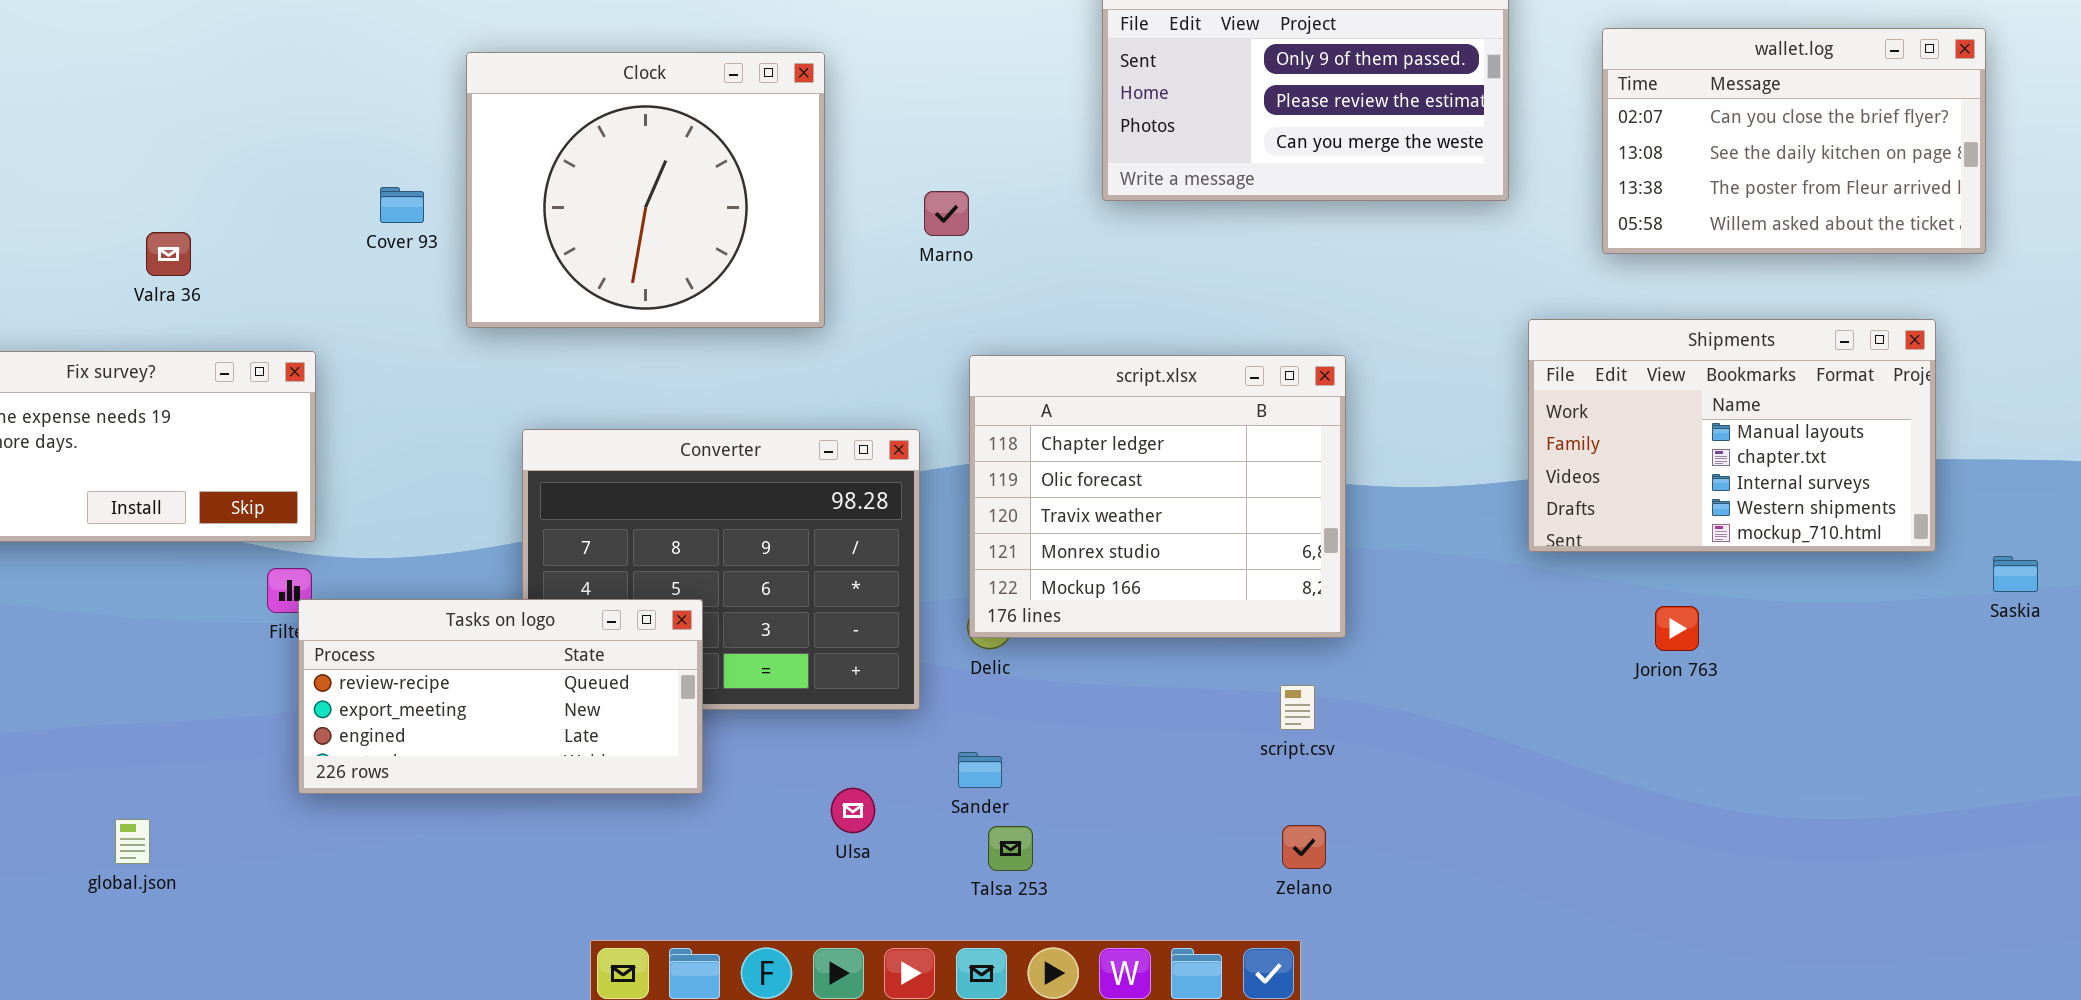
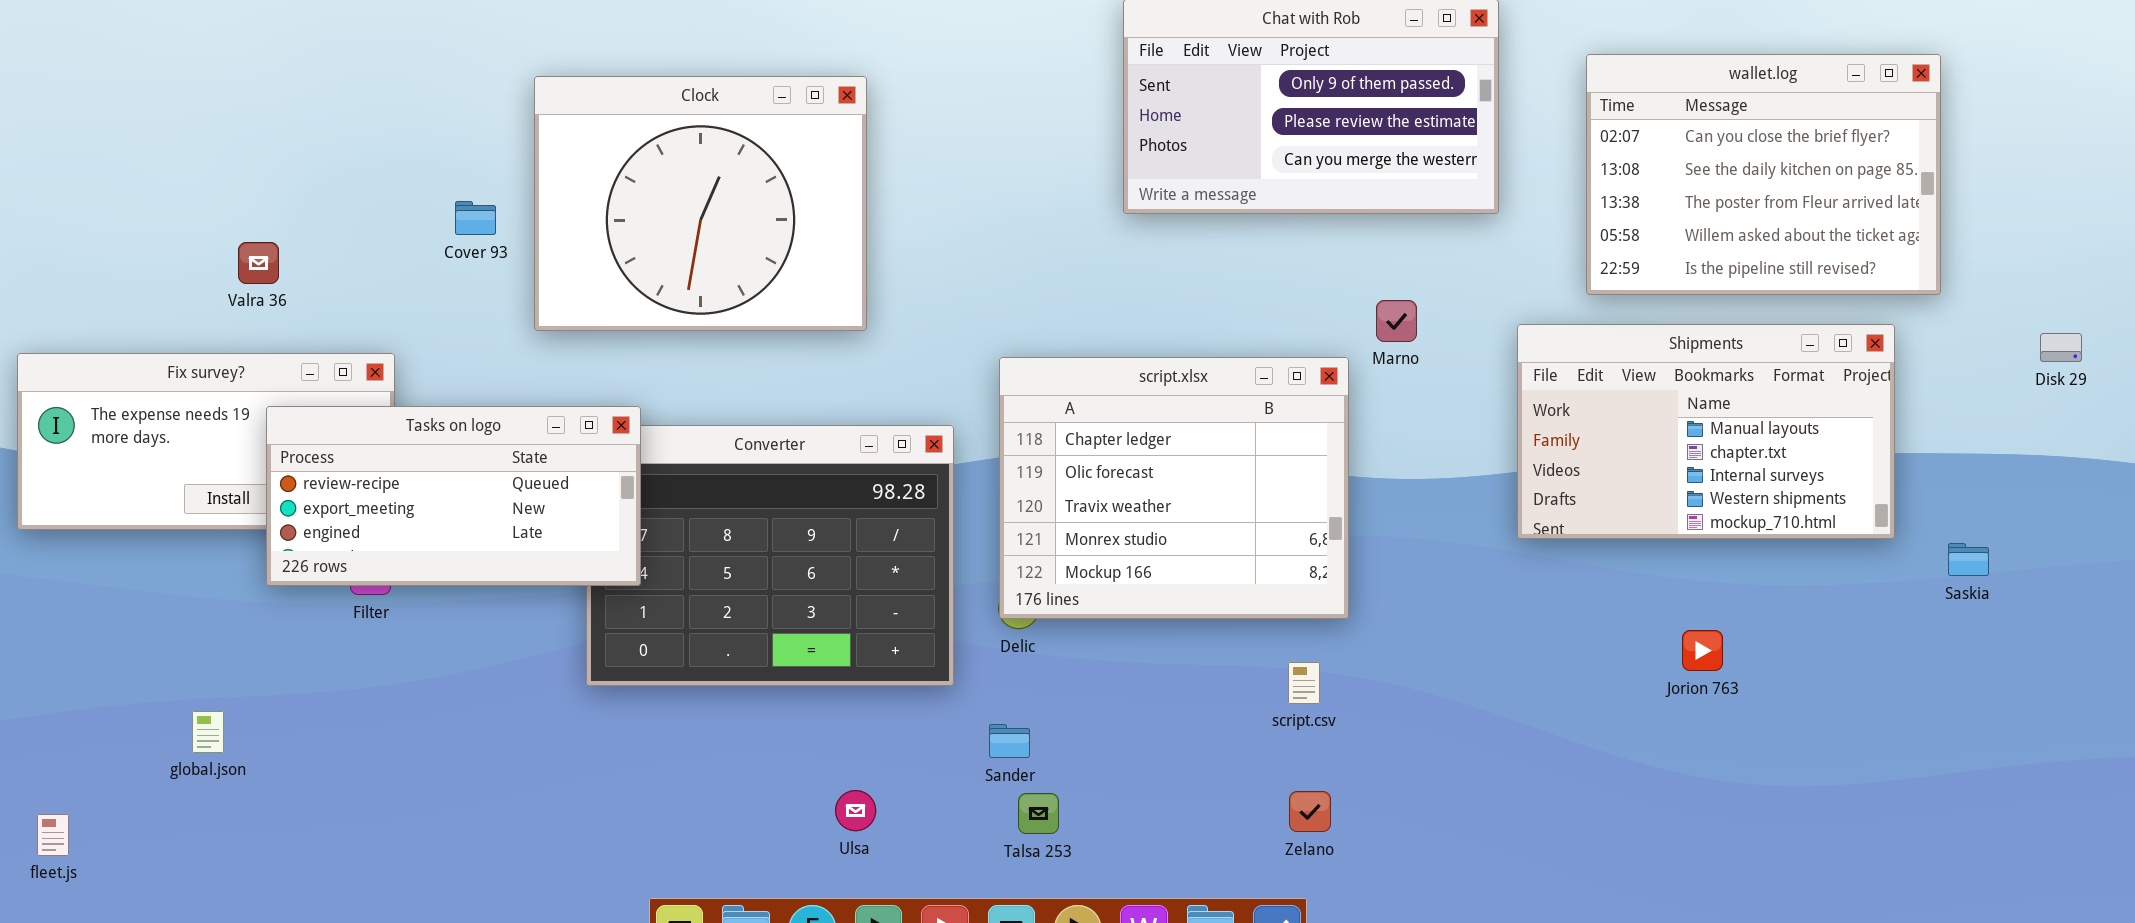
wallet.log: [1602,28,1986,254] -> [1586,54,1941,295], resized
Marno: [924,191,969,236] -> [1376,300,1417,342], moved
Tasks on logo: [298,599,703,794] -> [266,406,641,586], moved
Jorion 763: [1655,606,1699,651] -> [1682,630,1723,671], moved
Ulsa: [831,788,875,833] -> [835,790,876,831], moved
global.json: [115,819,150,864] -> [192,711,224,753], moved

